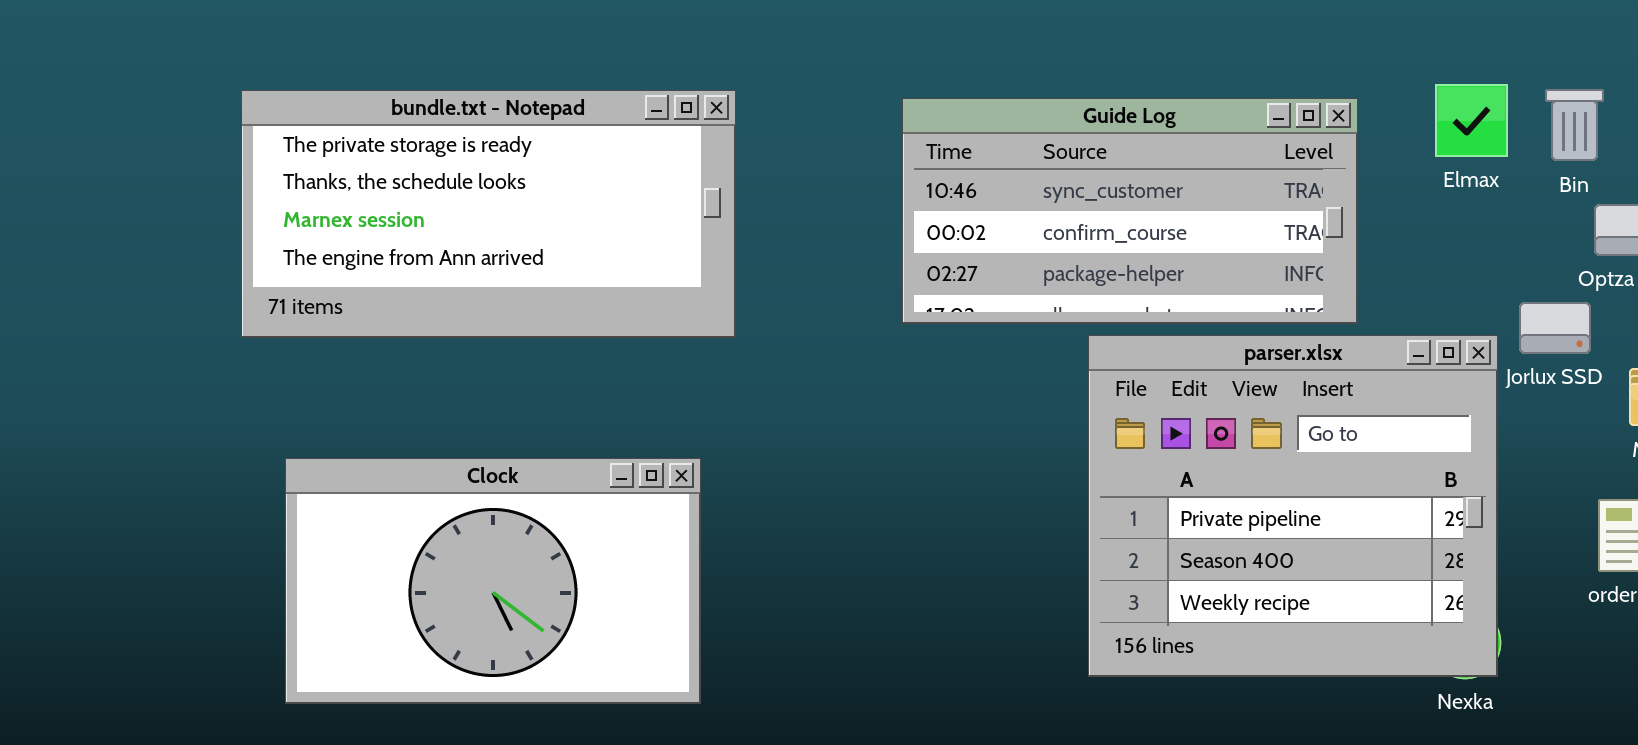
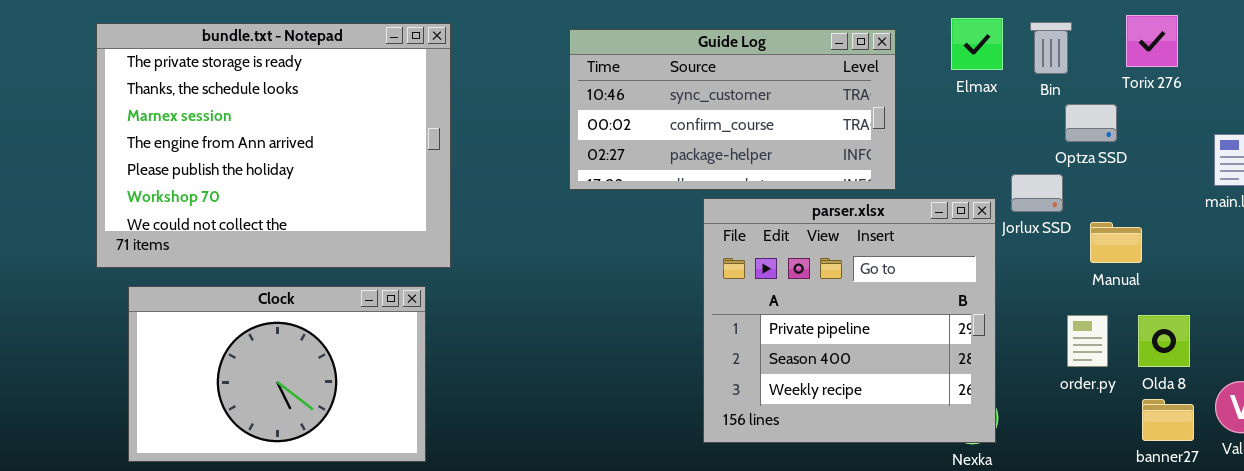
bundle.txt - Notepad: [241,90,736,338] -> [96,23,451,268], resized

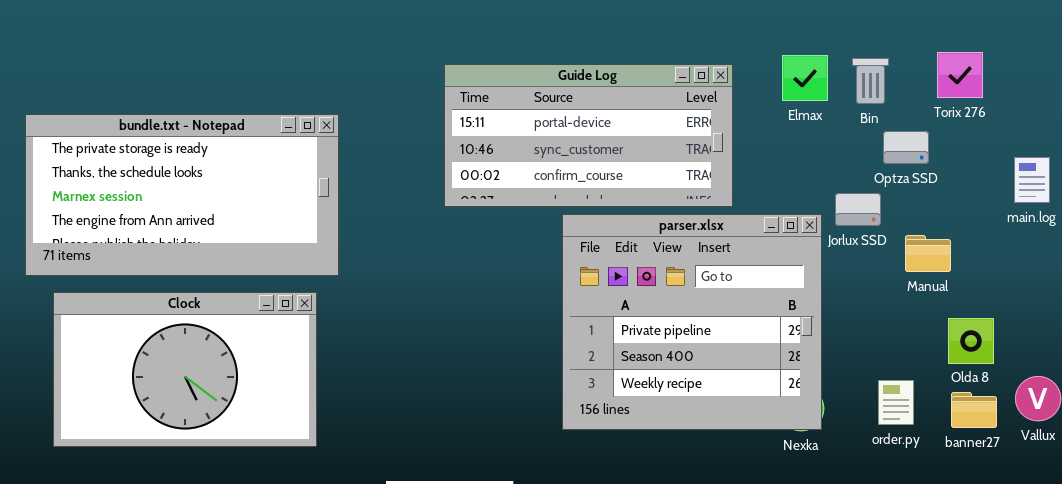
bundle.txt - Notepad: [96,23,451,268] -> [25,114,339,276], resized
Guide Log: [569,29,896,190] -> [444,64,733,207], scrolled up 1 row
order.py: [1067,315,1108,367] -> [878,380,914,425], moved

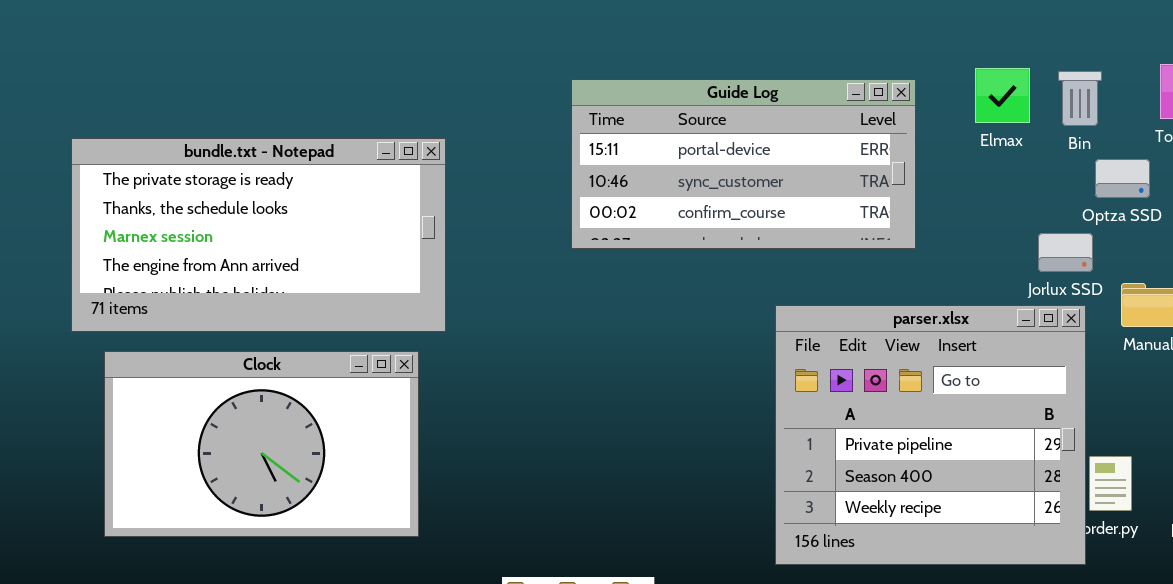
parser.xlsx: [562,214,822,430] -> [775,305,1086,565], moved

